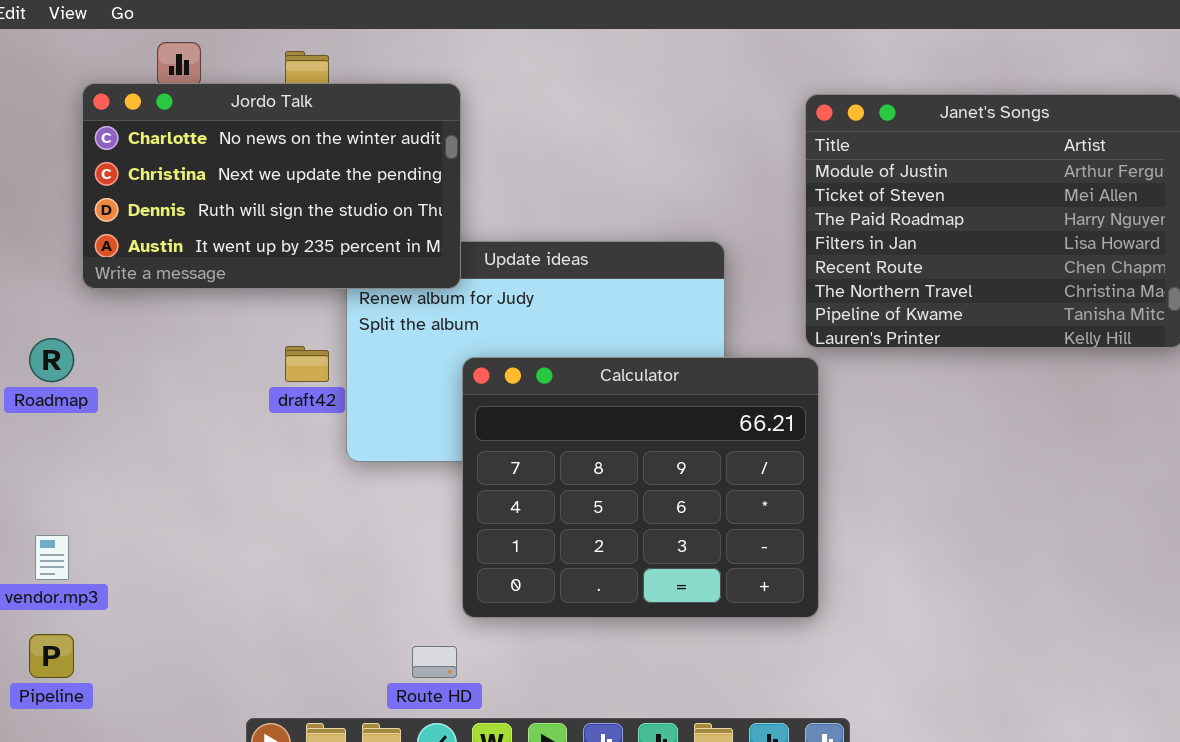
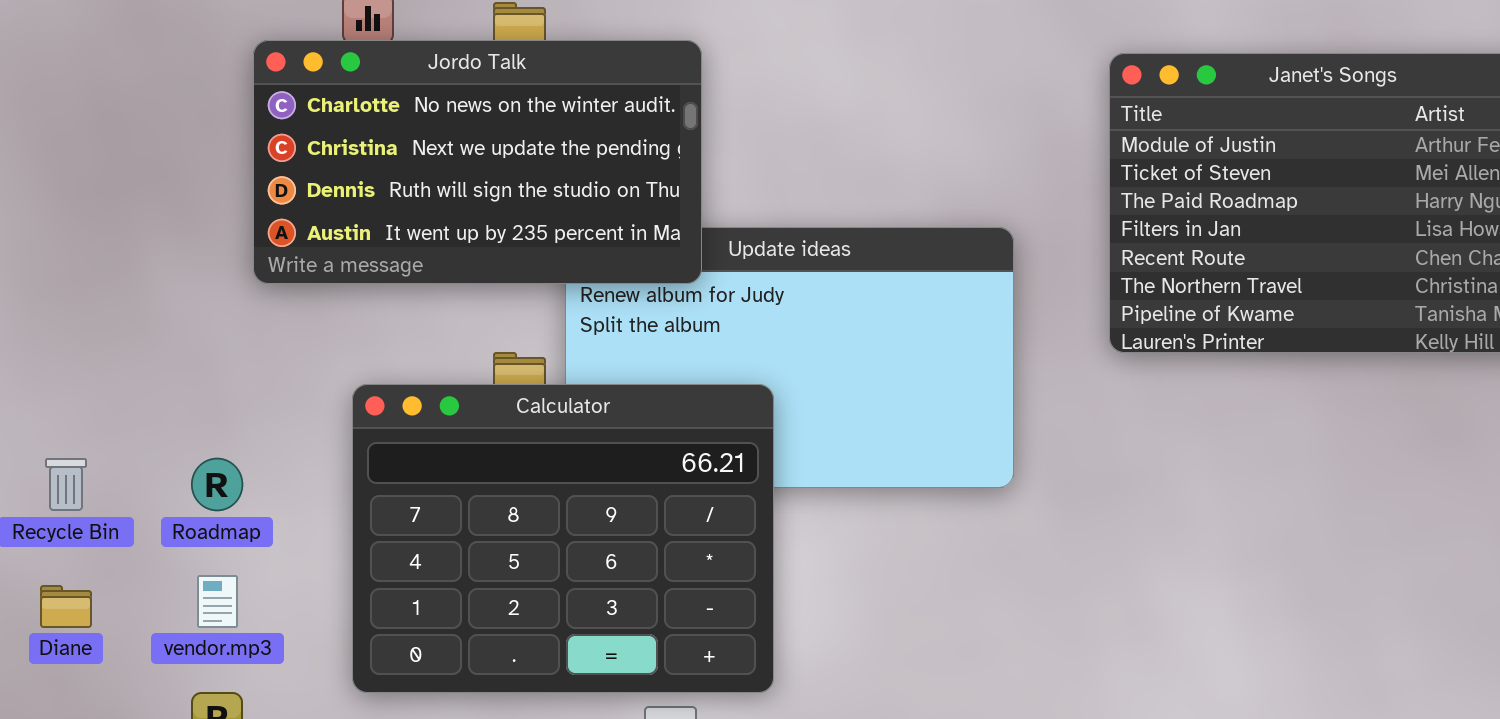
Roadmap: [29,338,74,382] -> [191,458,243,511], moved
Calculator: [462,357,819,618] -> [352,384,774,693], moved

